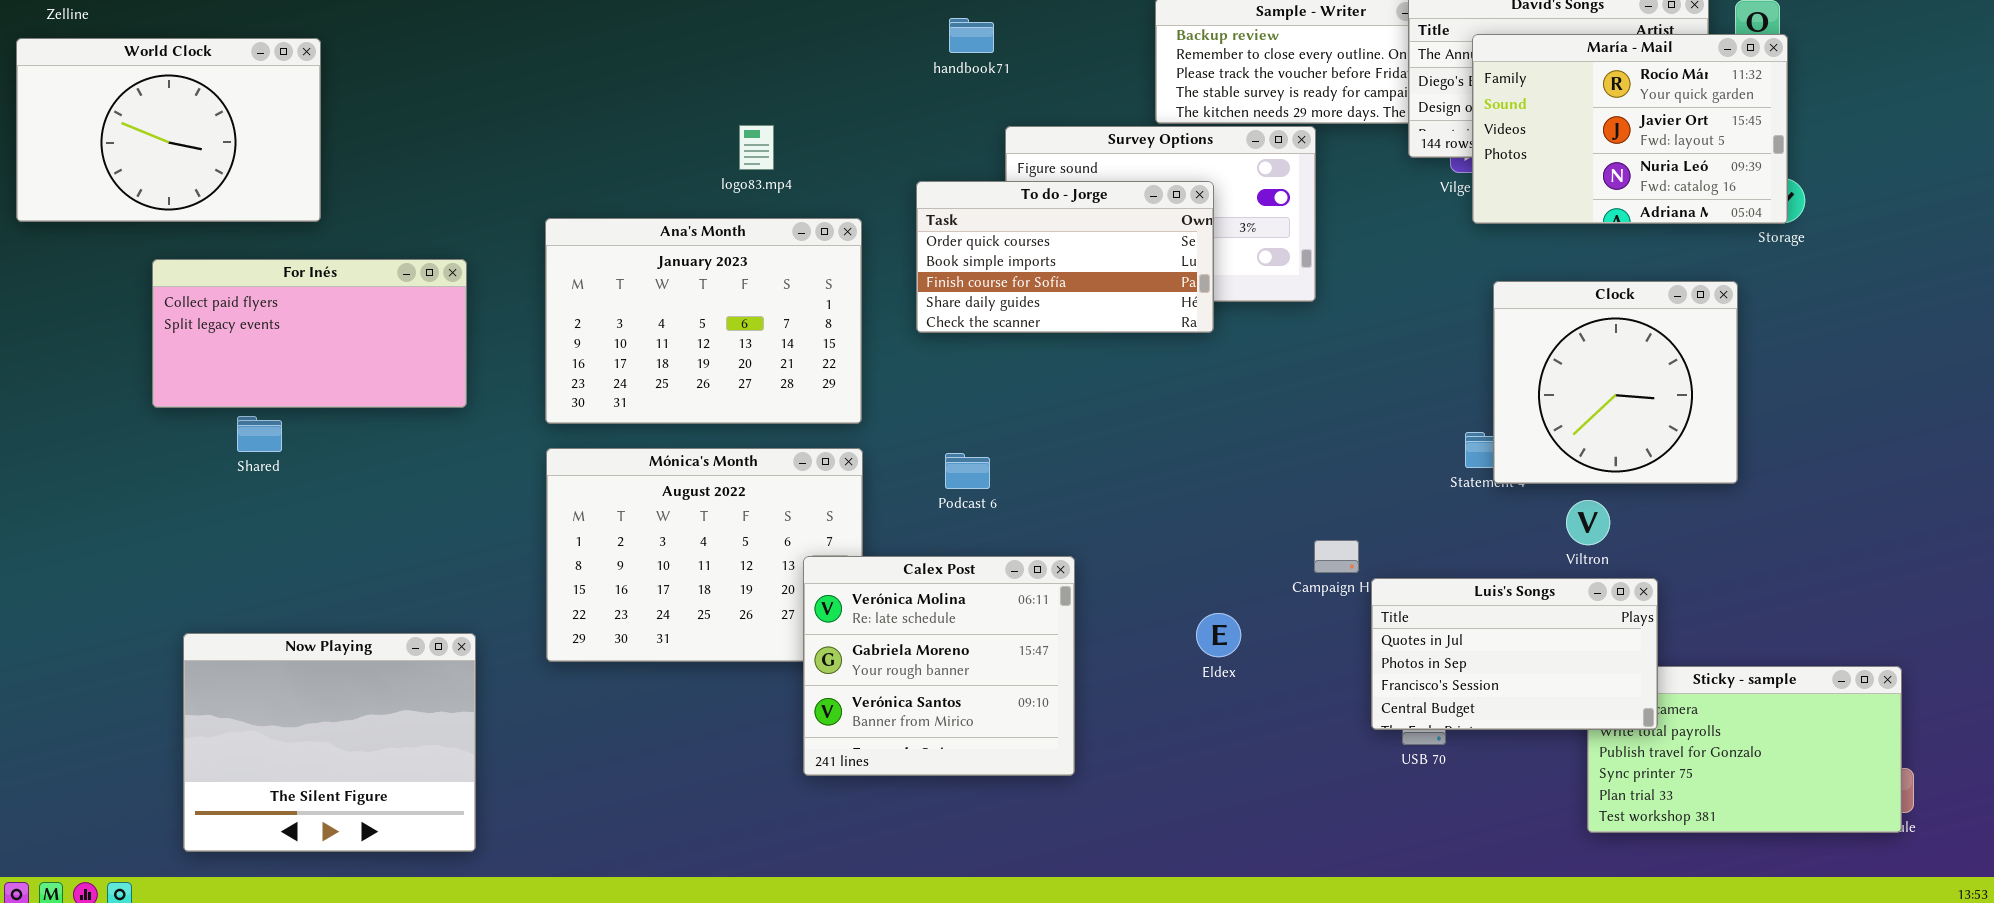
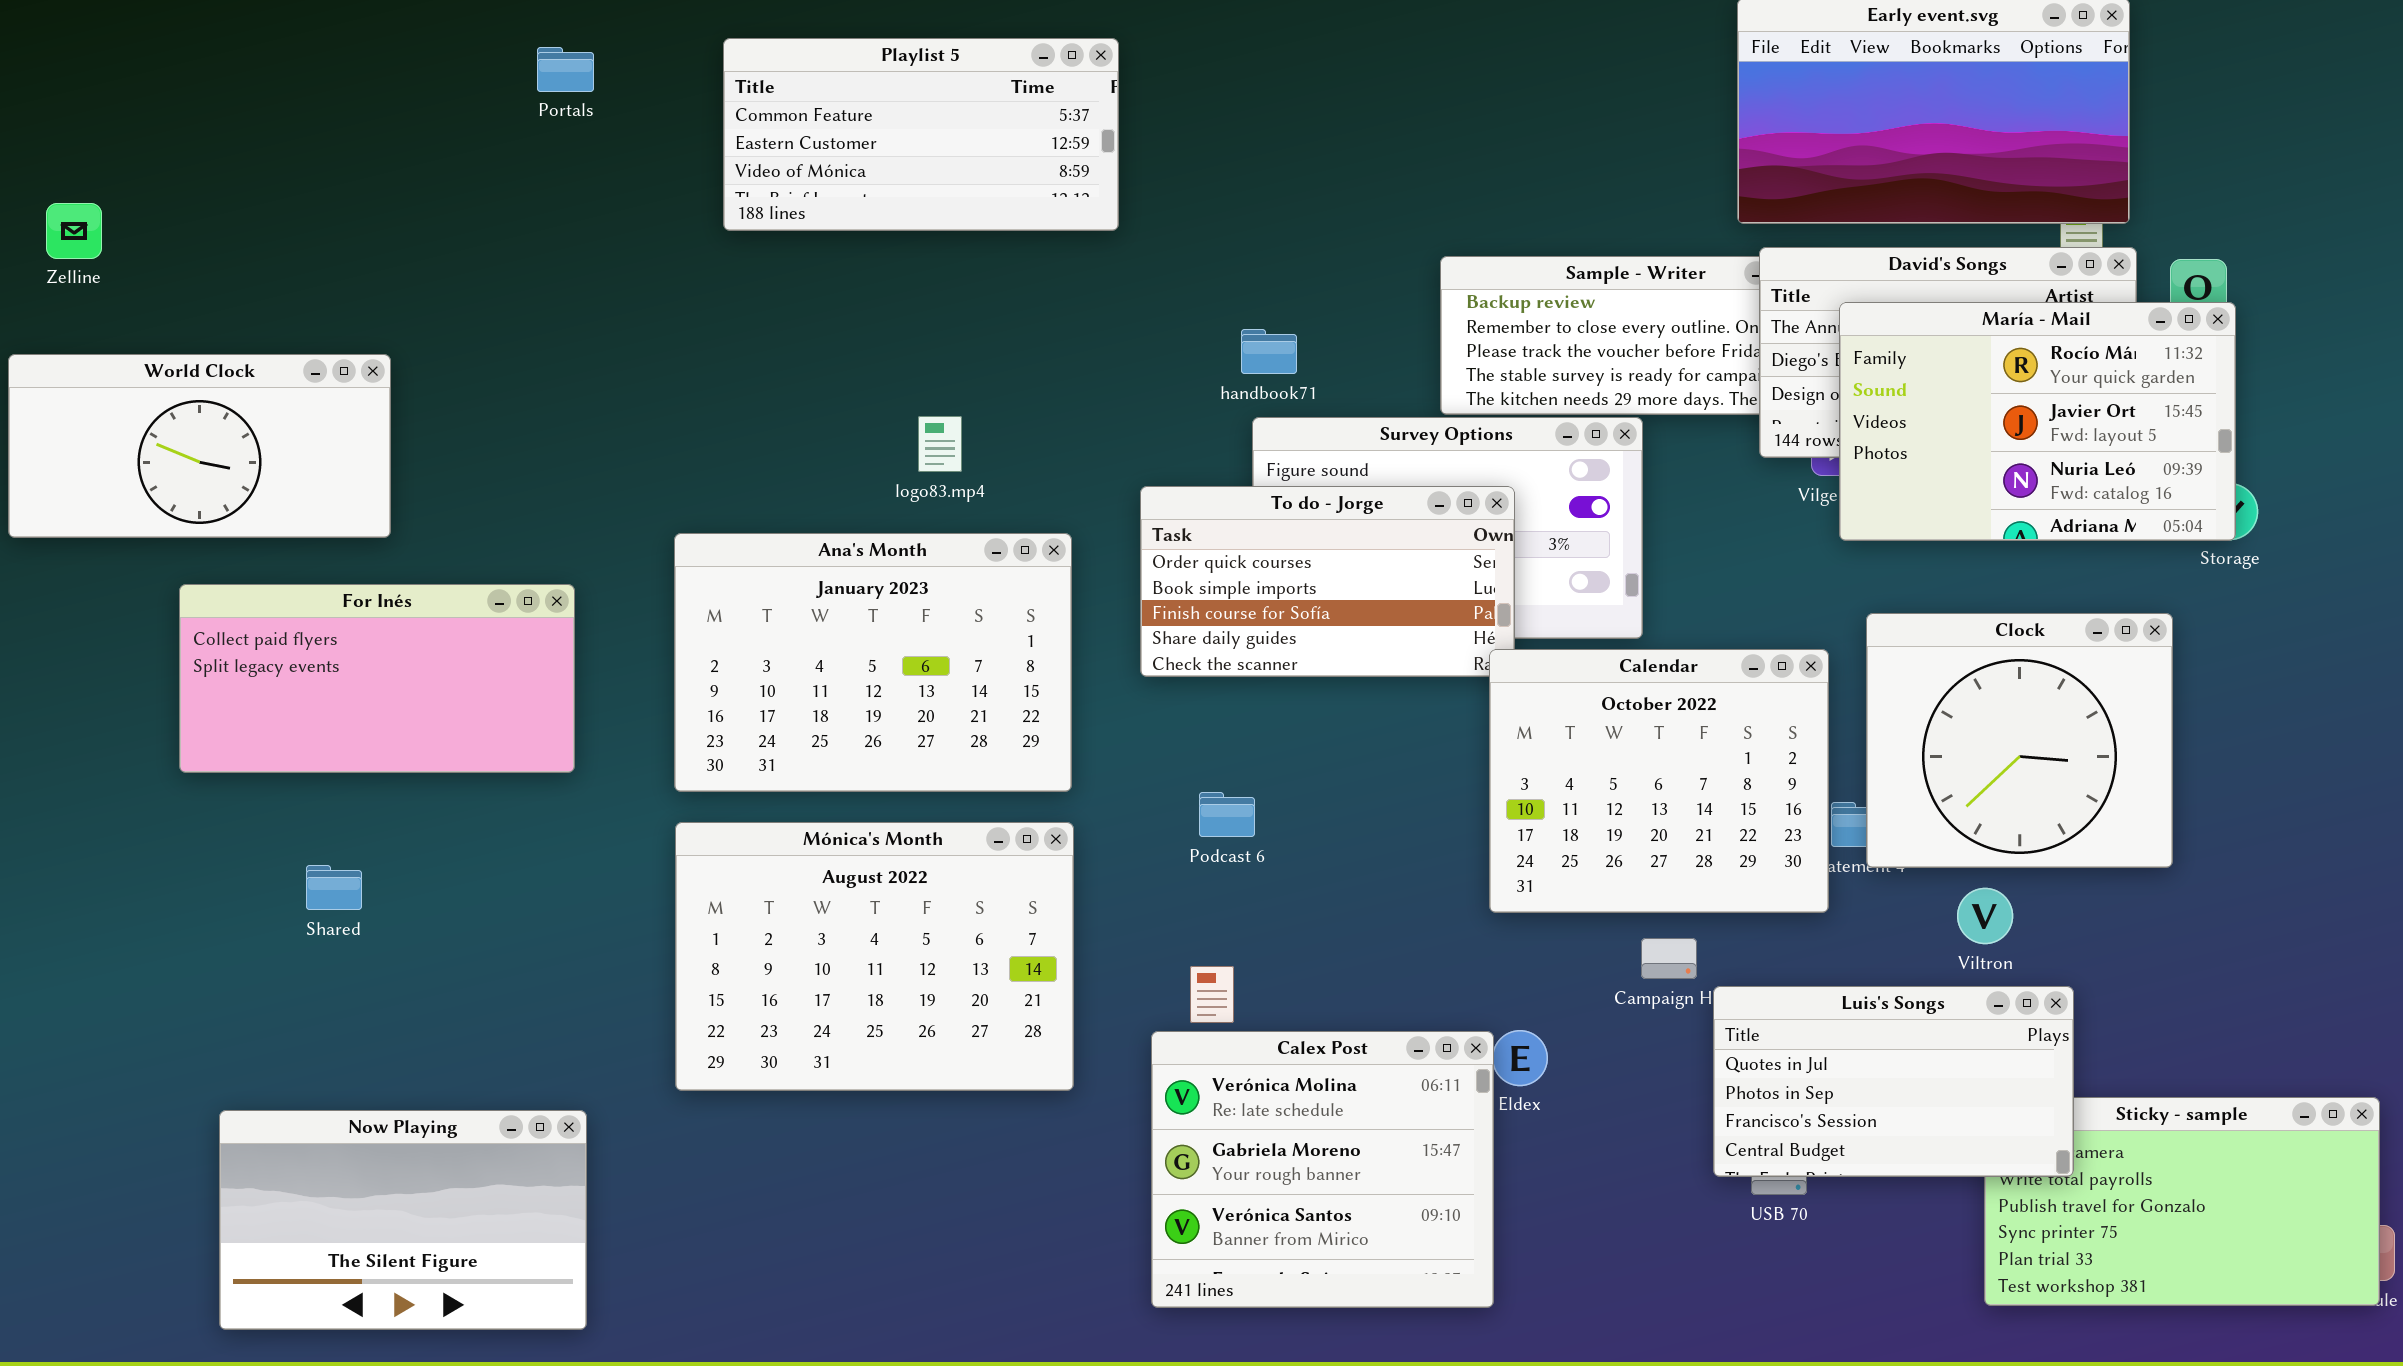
handbook71: [949,18,994,53] -> [1241,329,1297,374], moved
World Clock: [16,38,321,222] -> [8,354,391,538], resized
Calendar: none -> [1489,649,1829,913], opened
Shared: [237,416,282,452] -> [306,865,362,910], moved
Podcast 6: [945,453,990,489] -> [1199,792,1255,837], moved
Calex Post: [803,556,1075,776] -> [1151,1031,1494,1308], moved
Now Playing: [183,633,476,852] -> [219,1110,587,1330], resized

